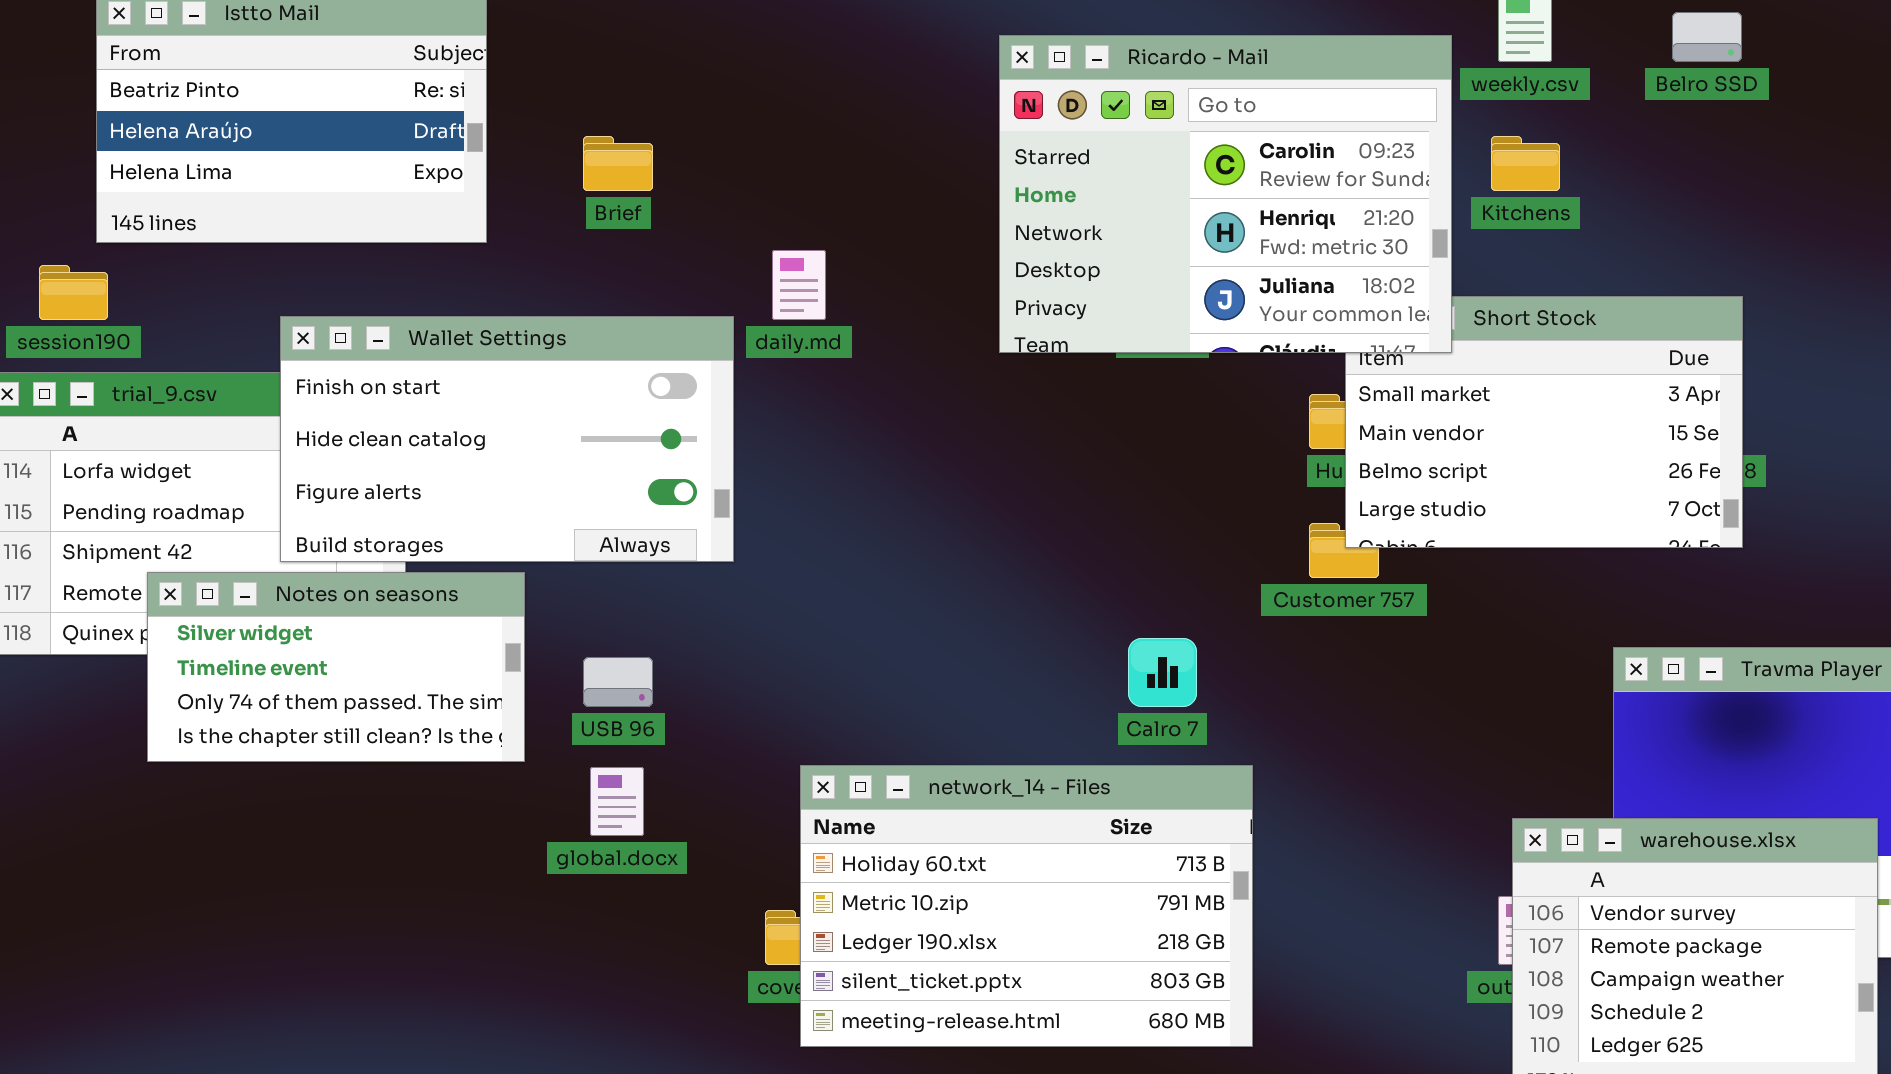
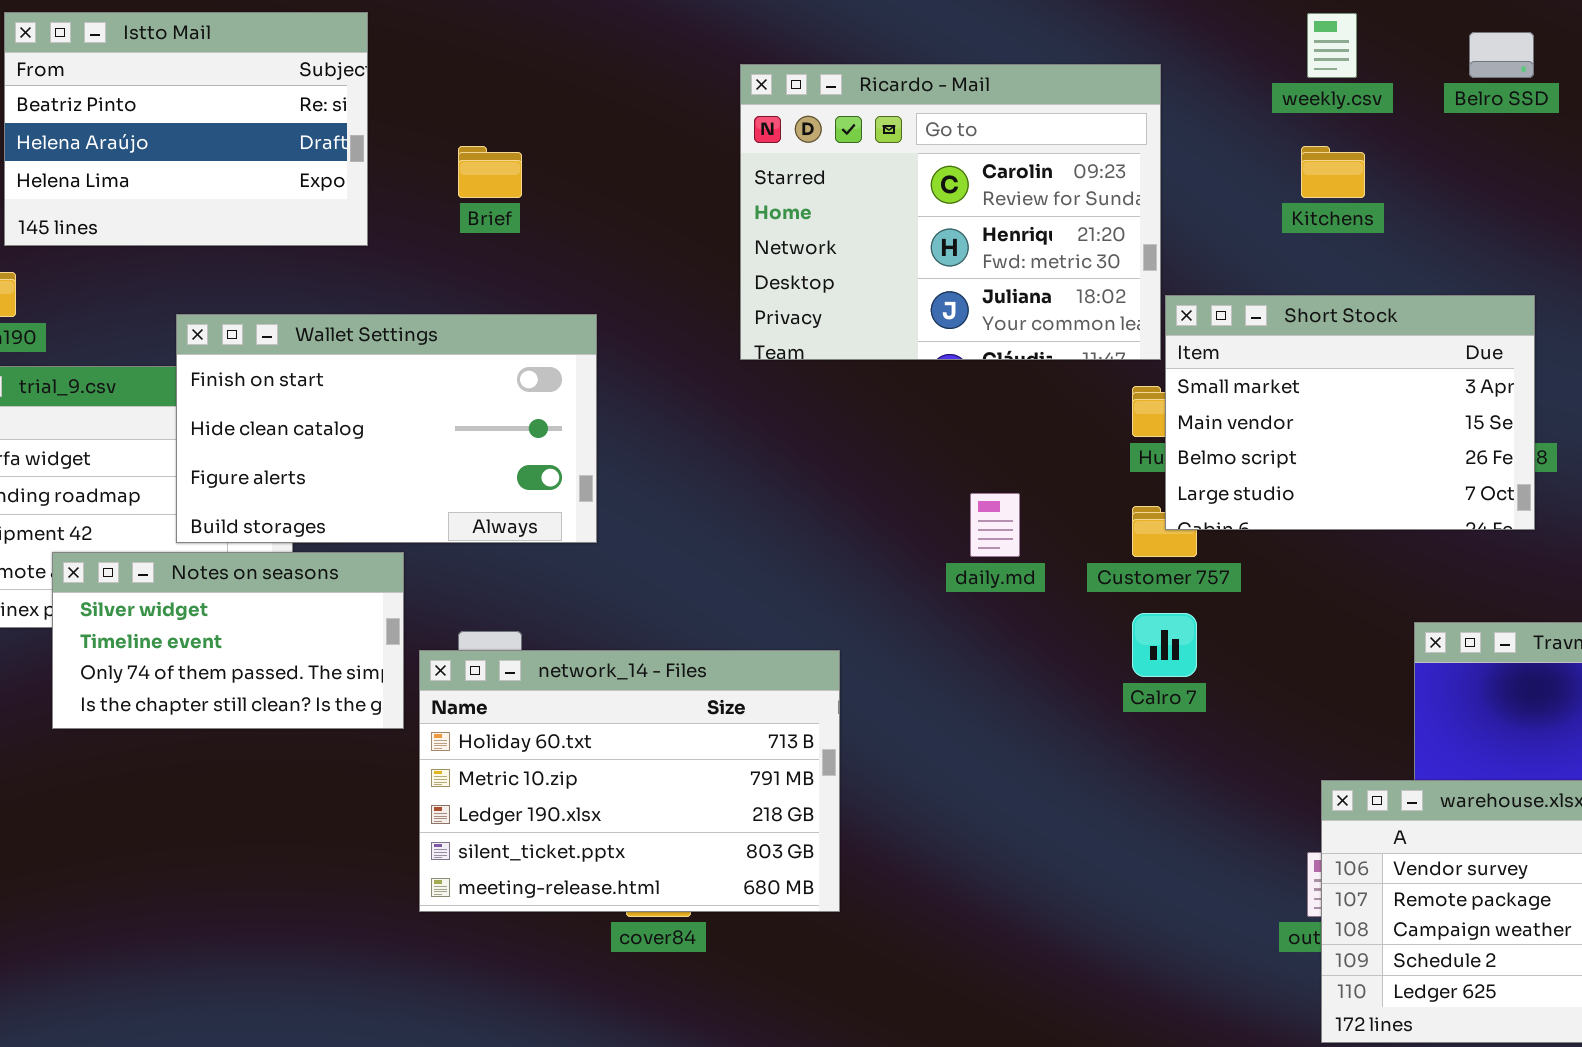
Ricardo - Mail: [999,35,1452,353] -> [740,64,1161,360], moved
daily.md: [772,250,826,320] -> [970,493,1020,557], moved
Calro 7: [1128,638,1197,707] -> [1132,613,1197,677], moved
network_14 - Files: [800,765,1253,1047] -> [419,650,840,912], moved

